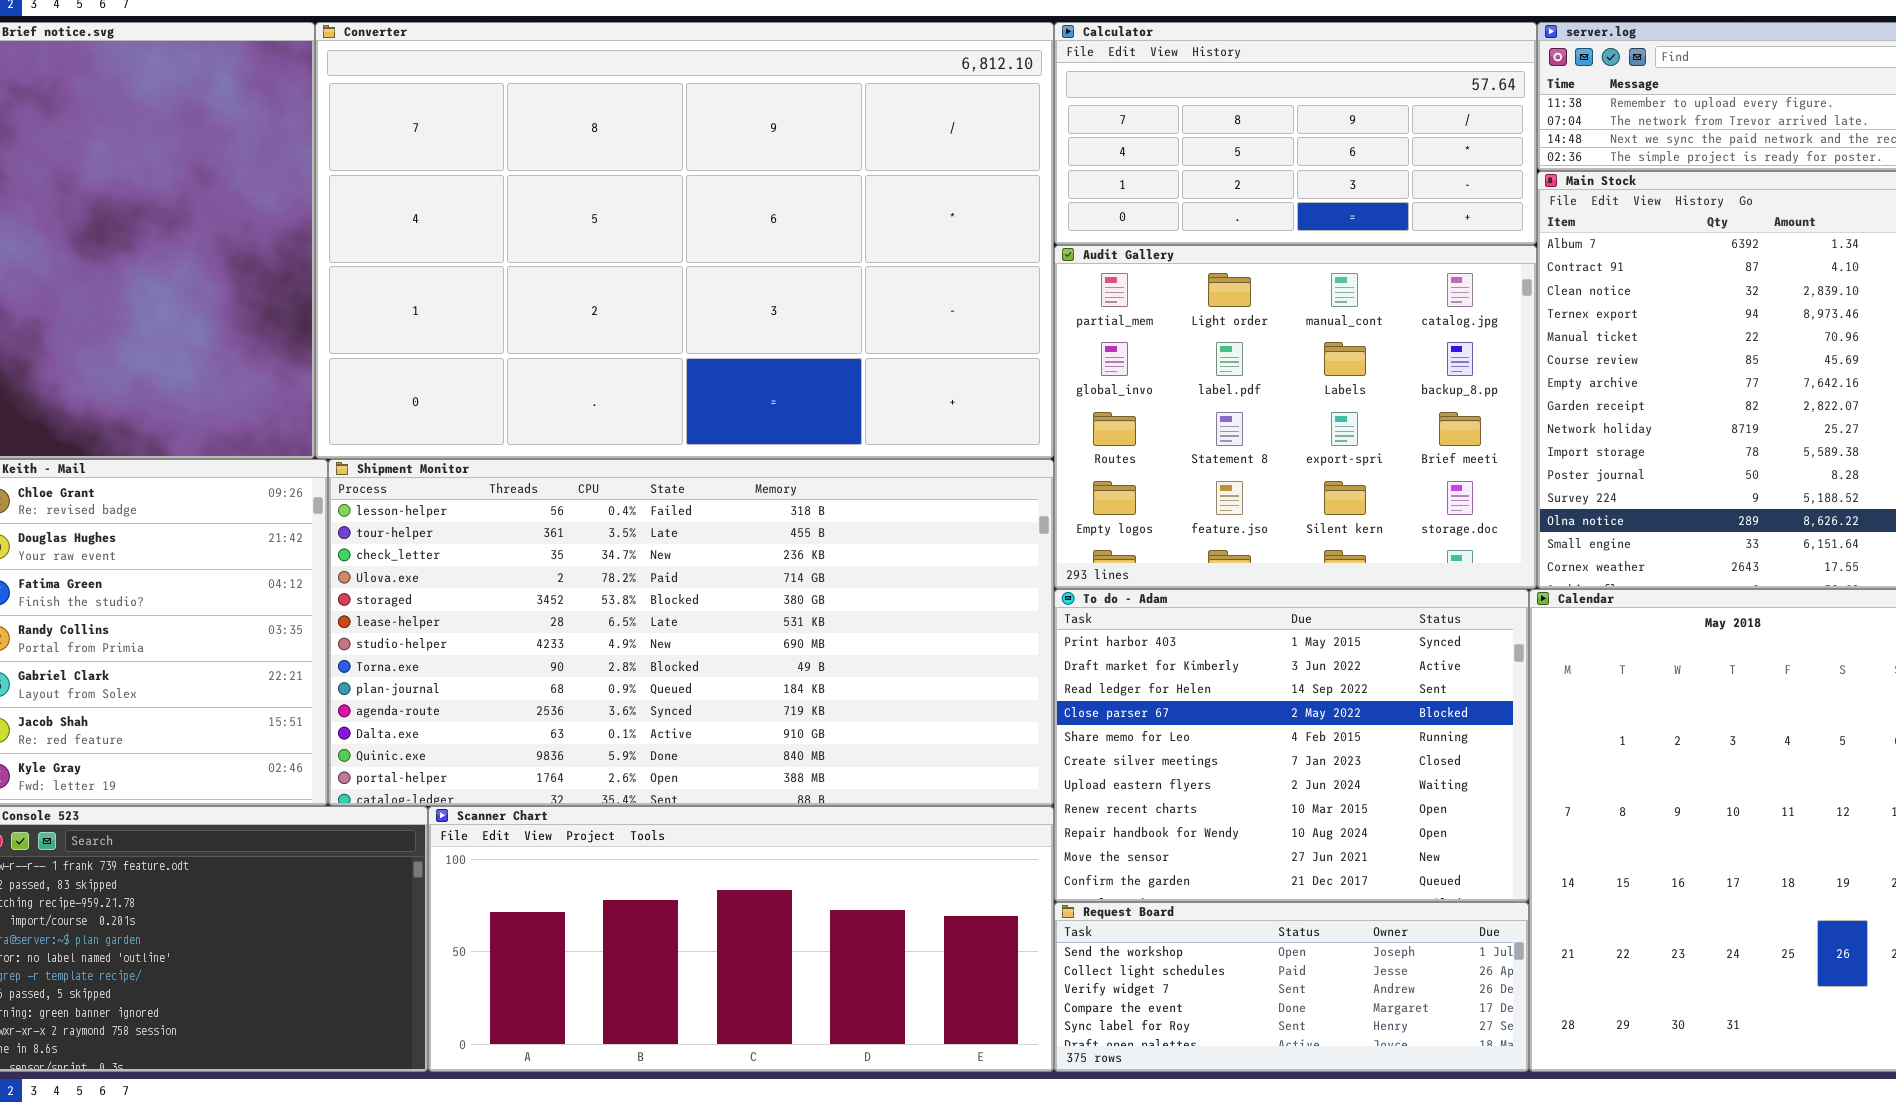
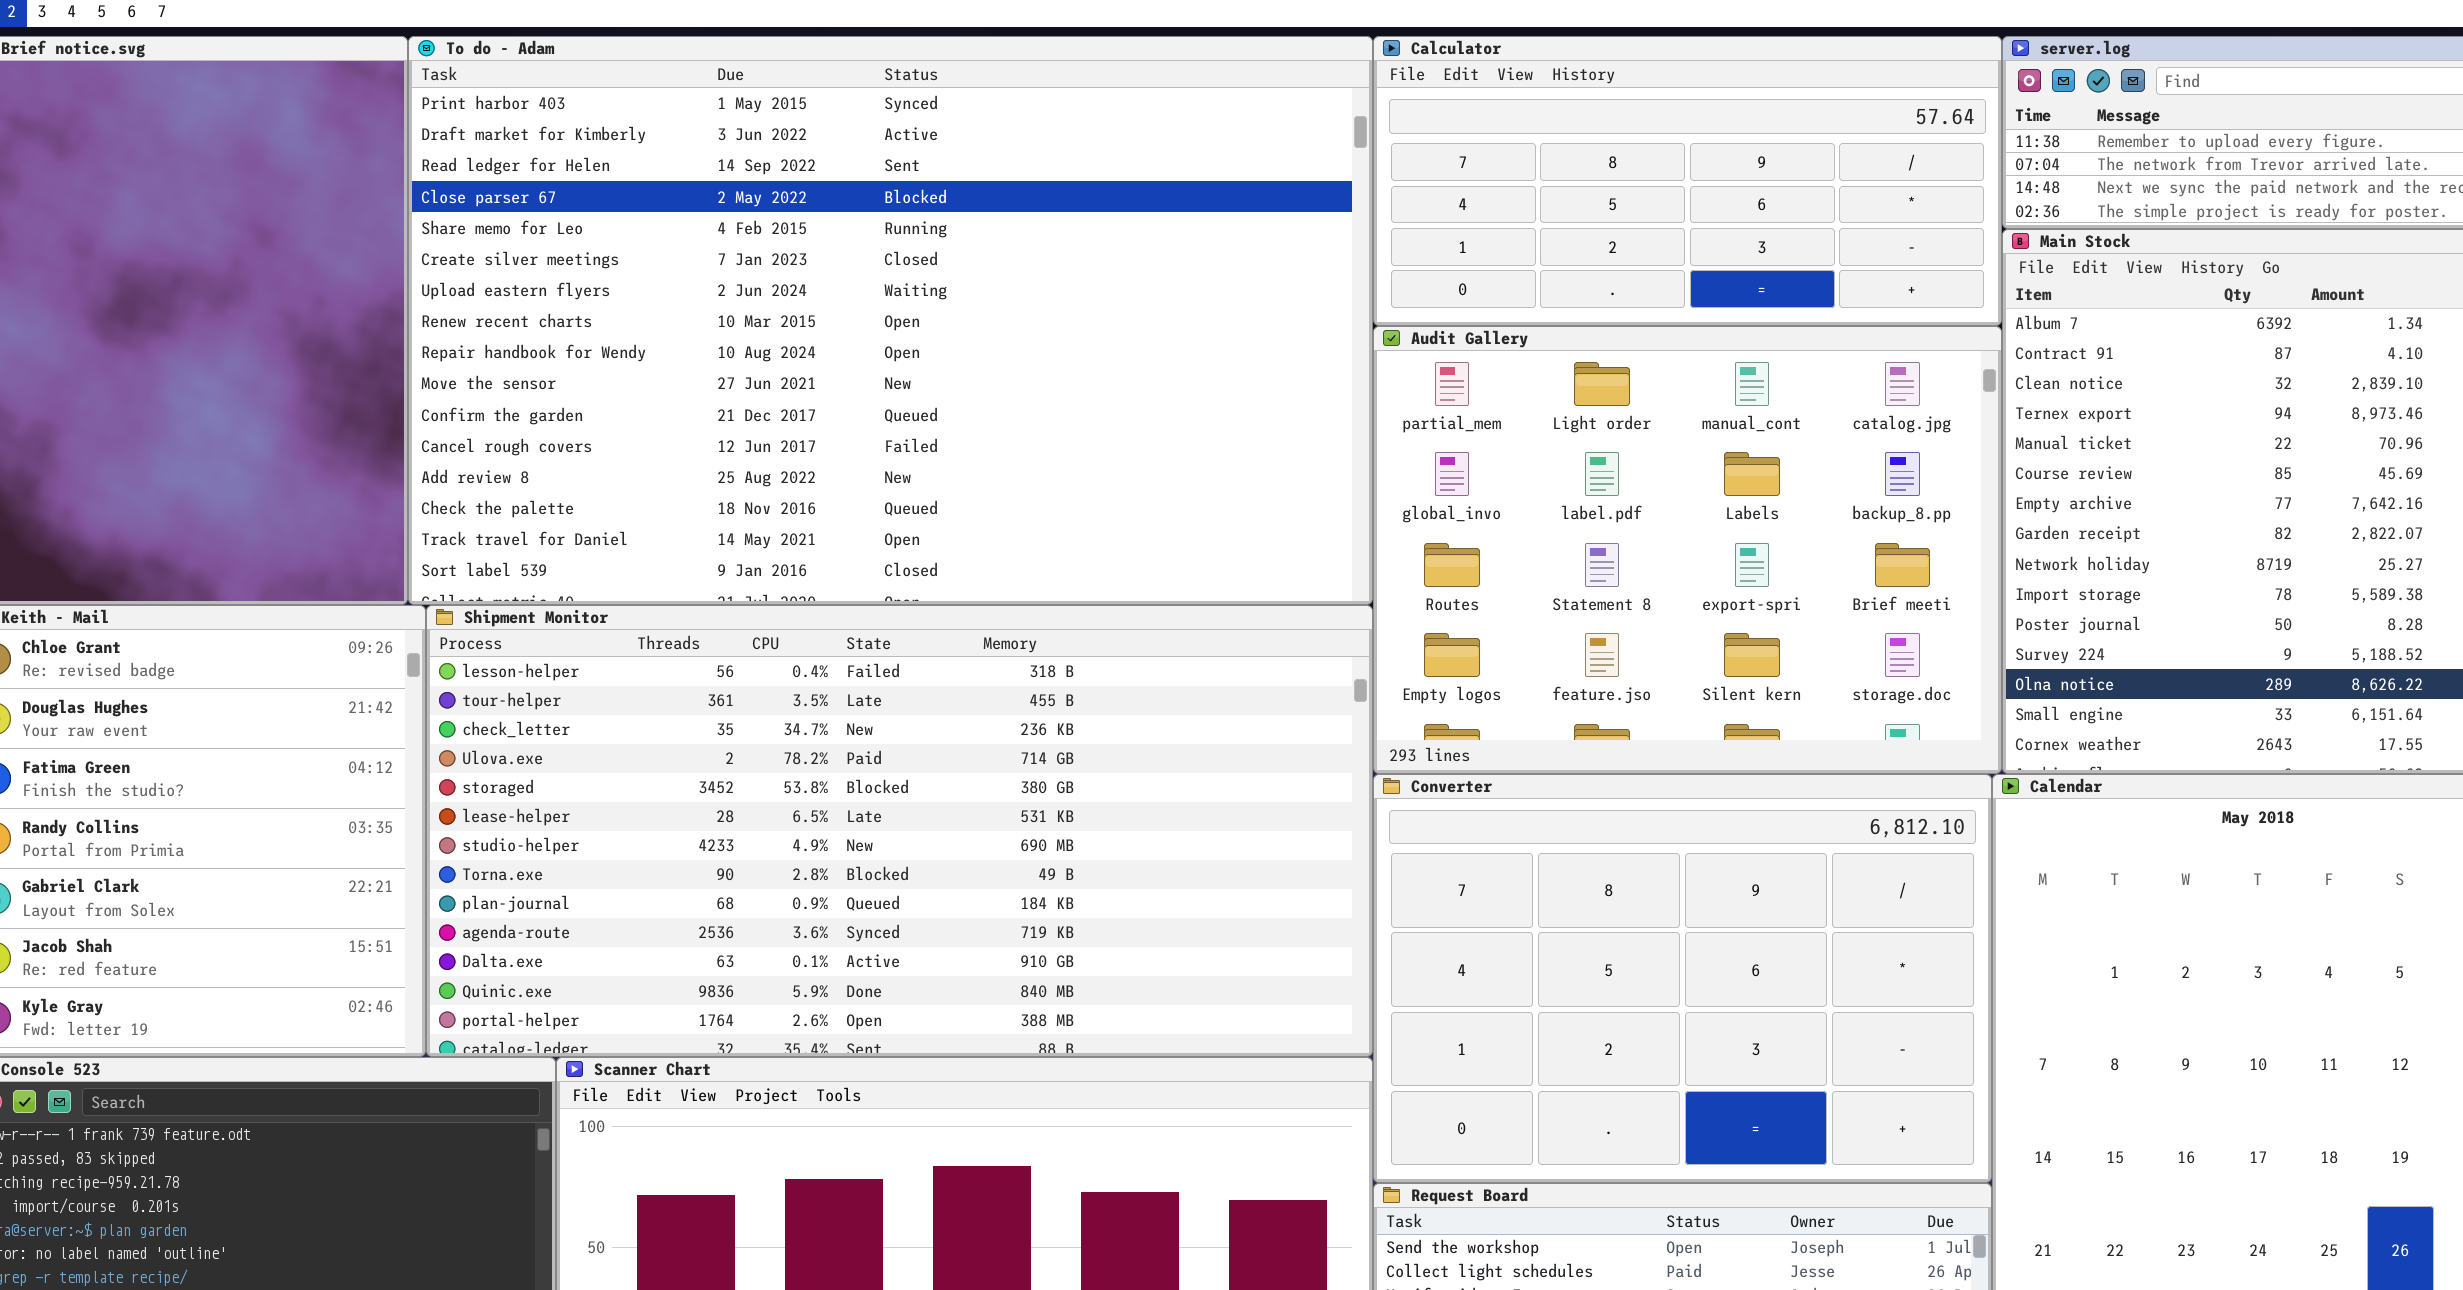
Converter: [315,22,1054,459] -> [1373,774,1992,1183], moved, resized
To do - Adam: [1054,589,1529,902] -> [408,36,1373,605], moved, resized

